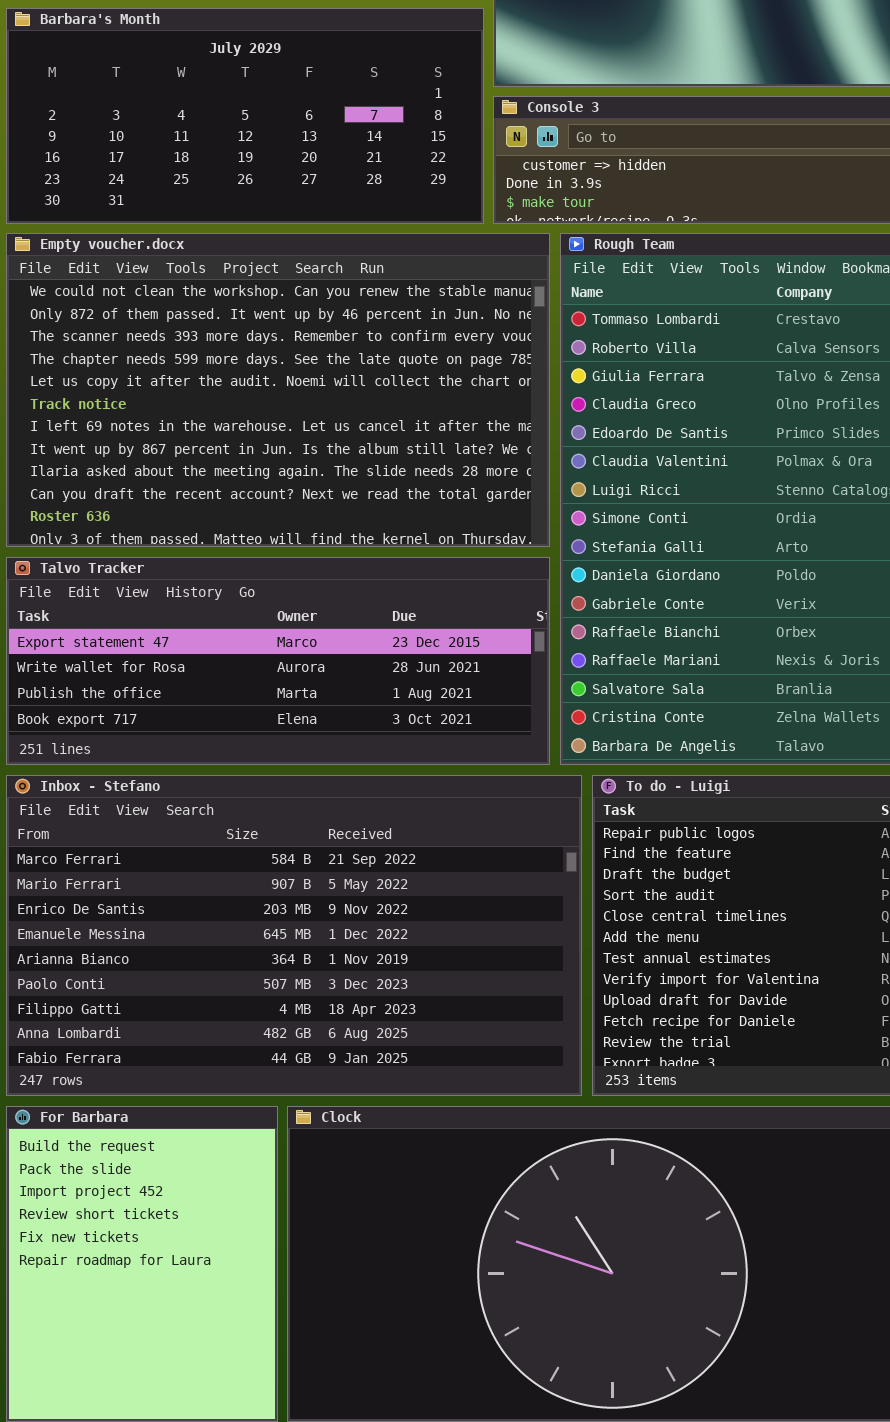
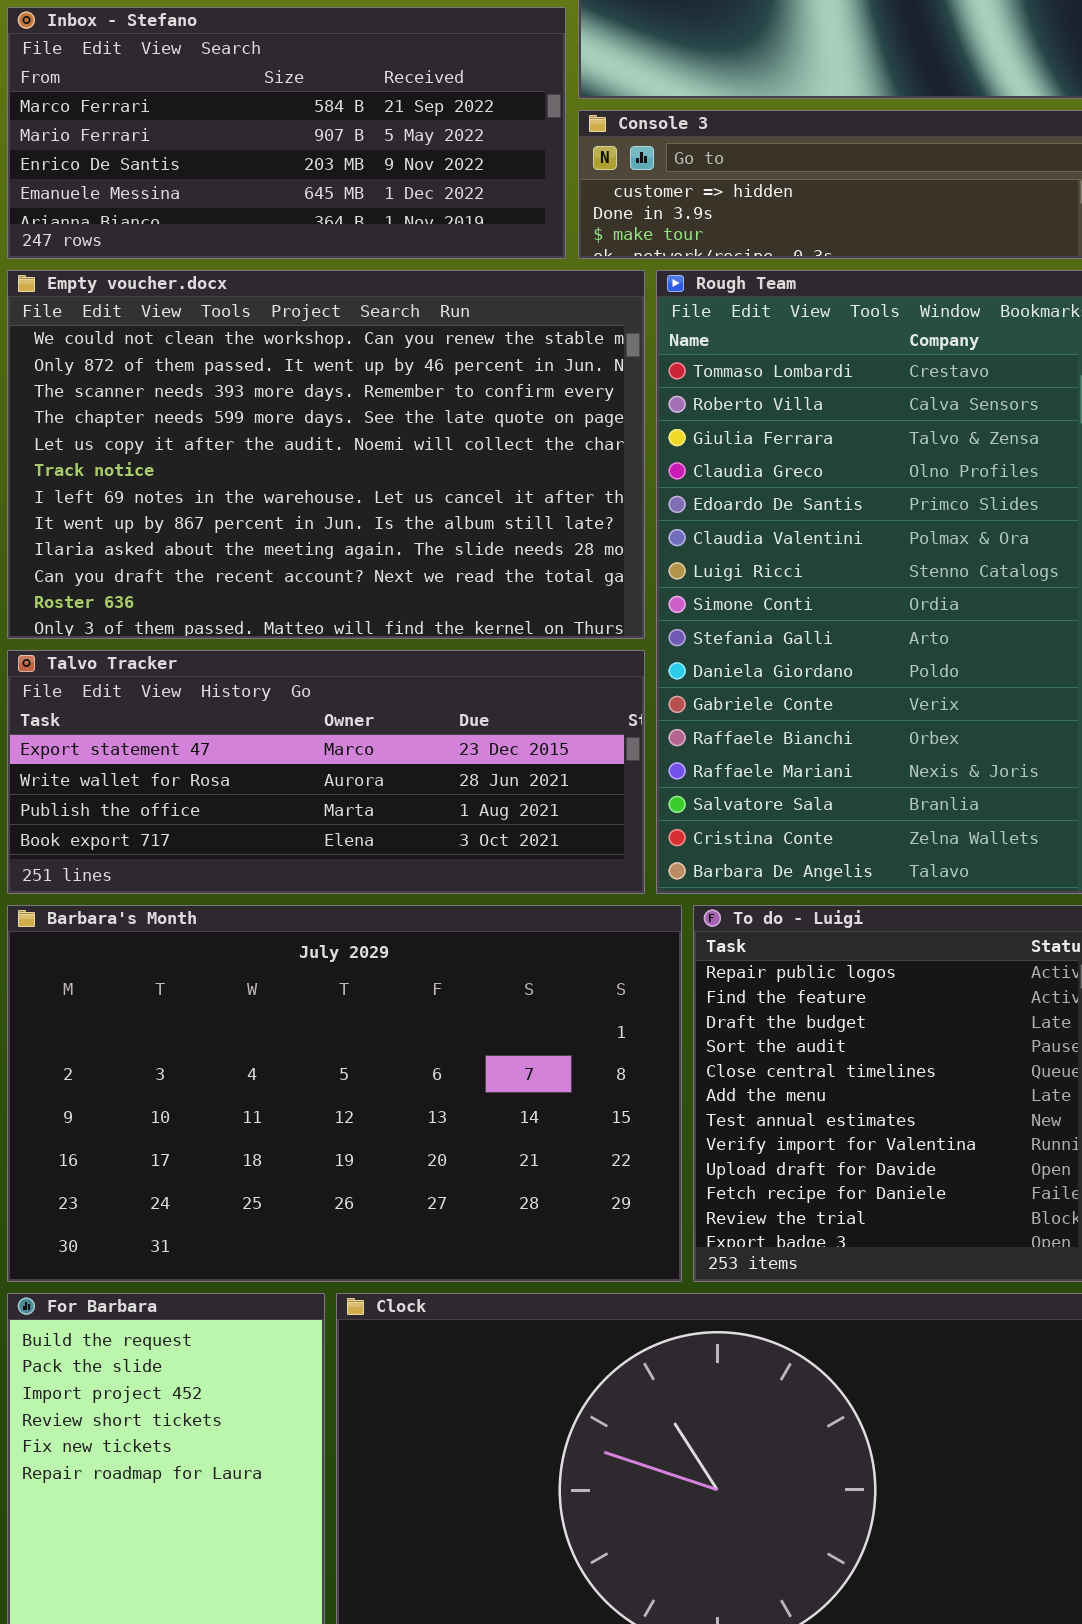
Barbara's Month: [6,8,484,224] -> [7,905,682,1282], moved, resized
Inbox - Stefano: [6,775,582,1096] -> [7,7,566,259], moved, resized

